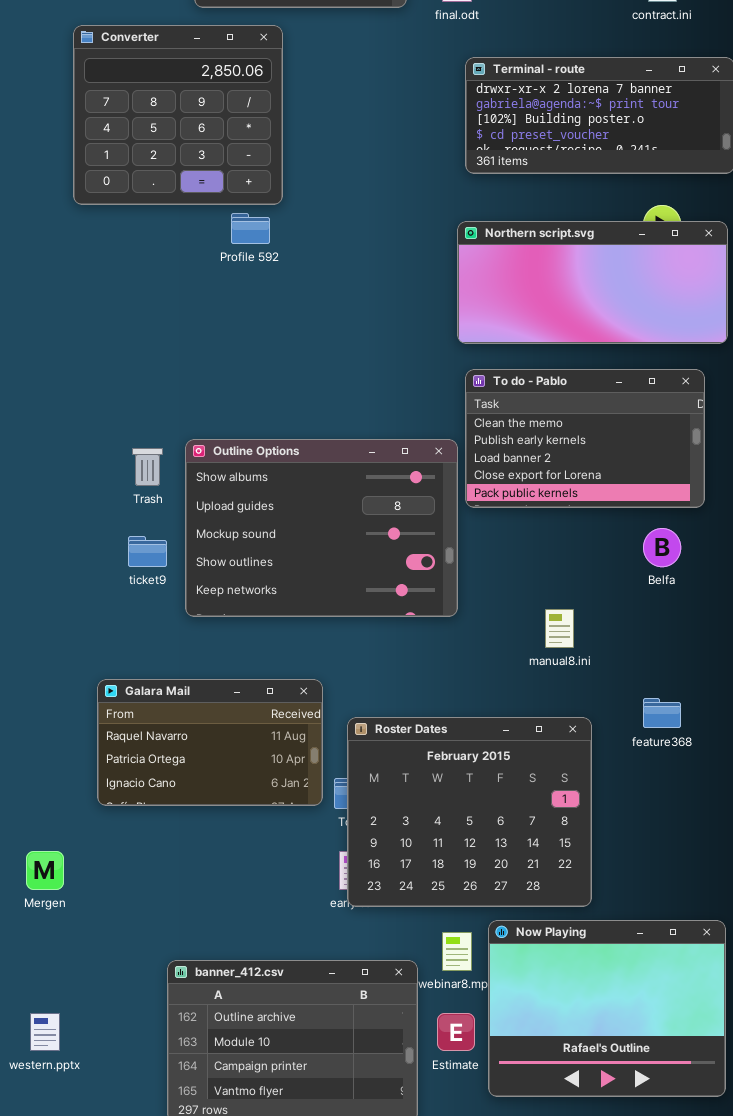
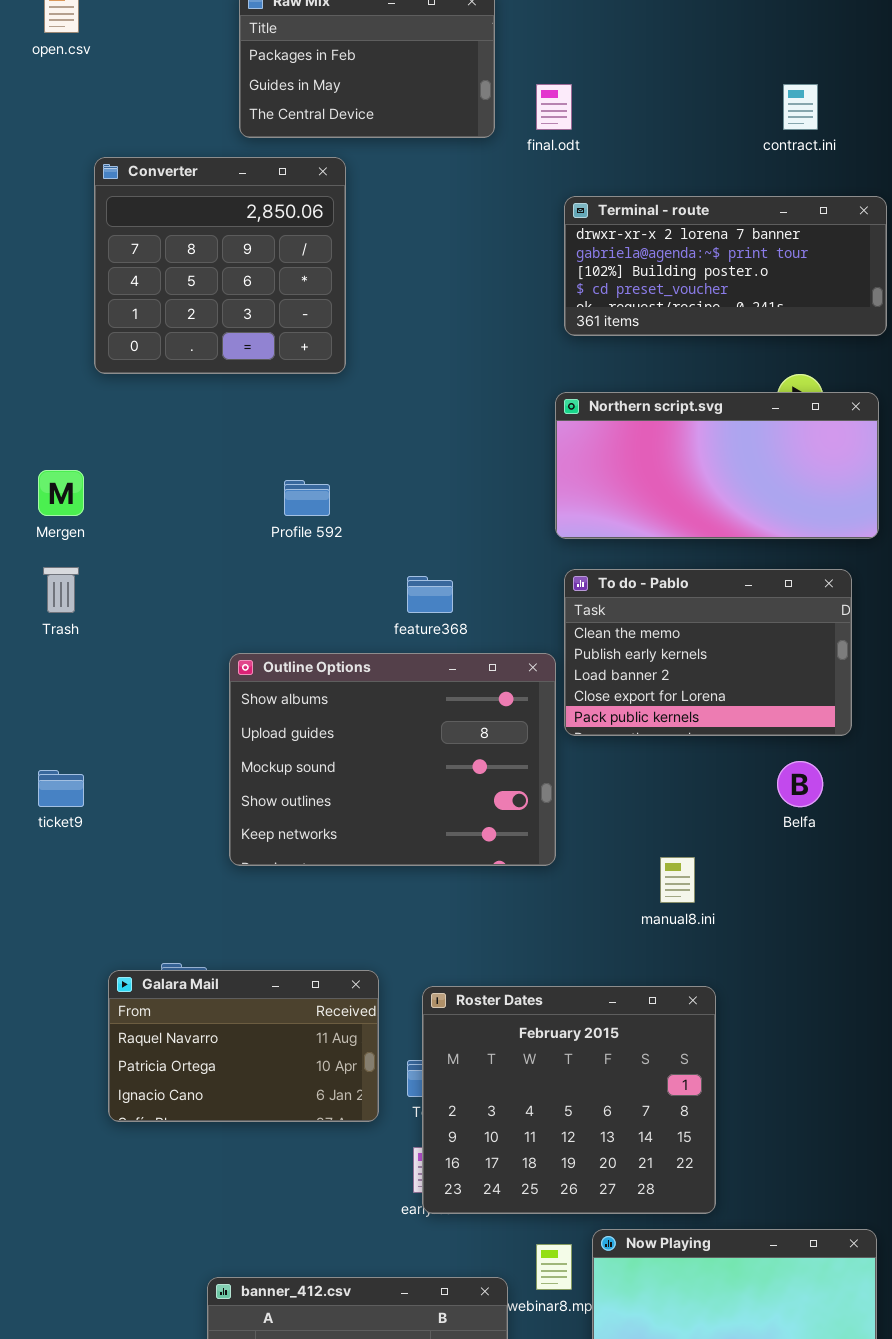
Profile 592: [231,213,270,244] -> [284,480,330,516], moved
Trash: [132,448,163,486] -> [43,567,79,613], moved
ticket9: [128,536,167,567] -> [38,770,84,807], moved
Galara Mail: [97,679,323,806] -> [108,970,379,1122], moved
feature368: [643,698,681,728] -> [407,576,453,613], moved
Mergen: [26,851,64,890] -> [38,470,84,516], moved

